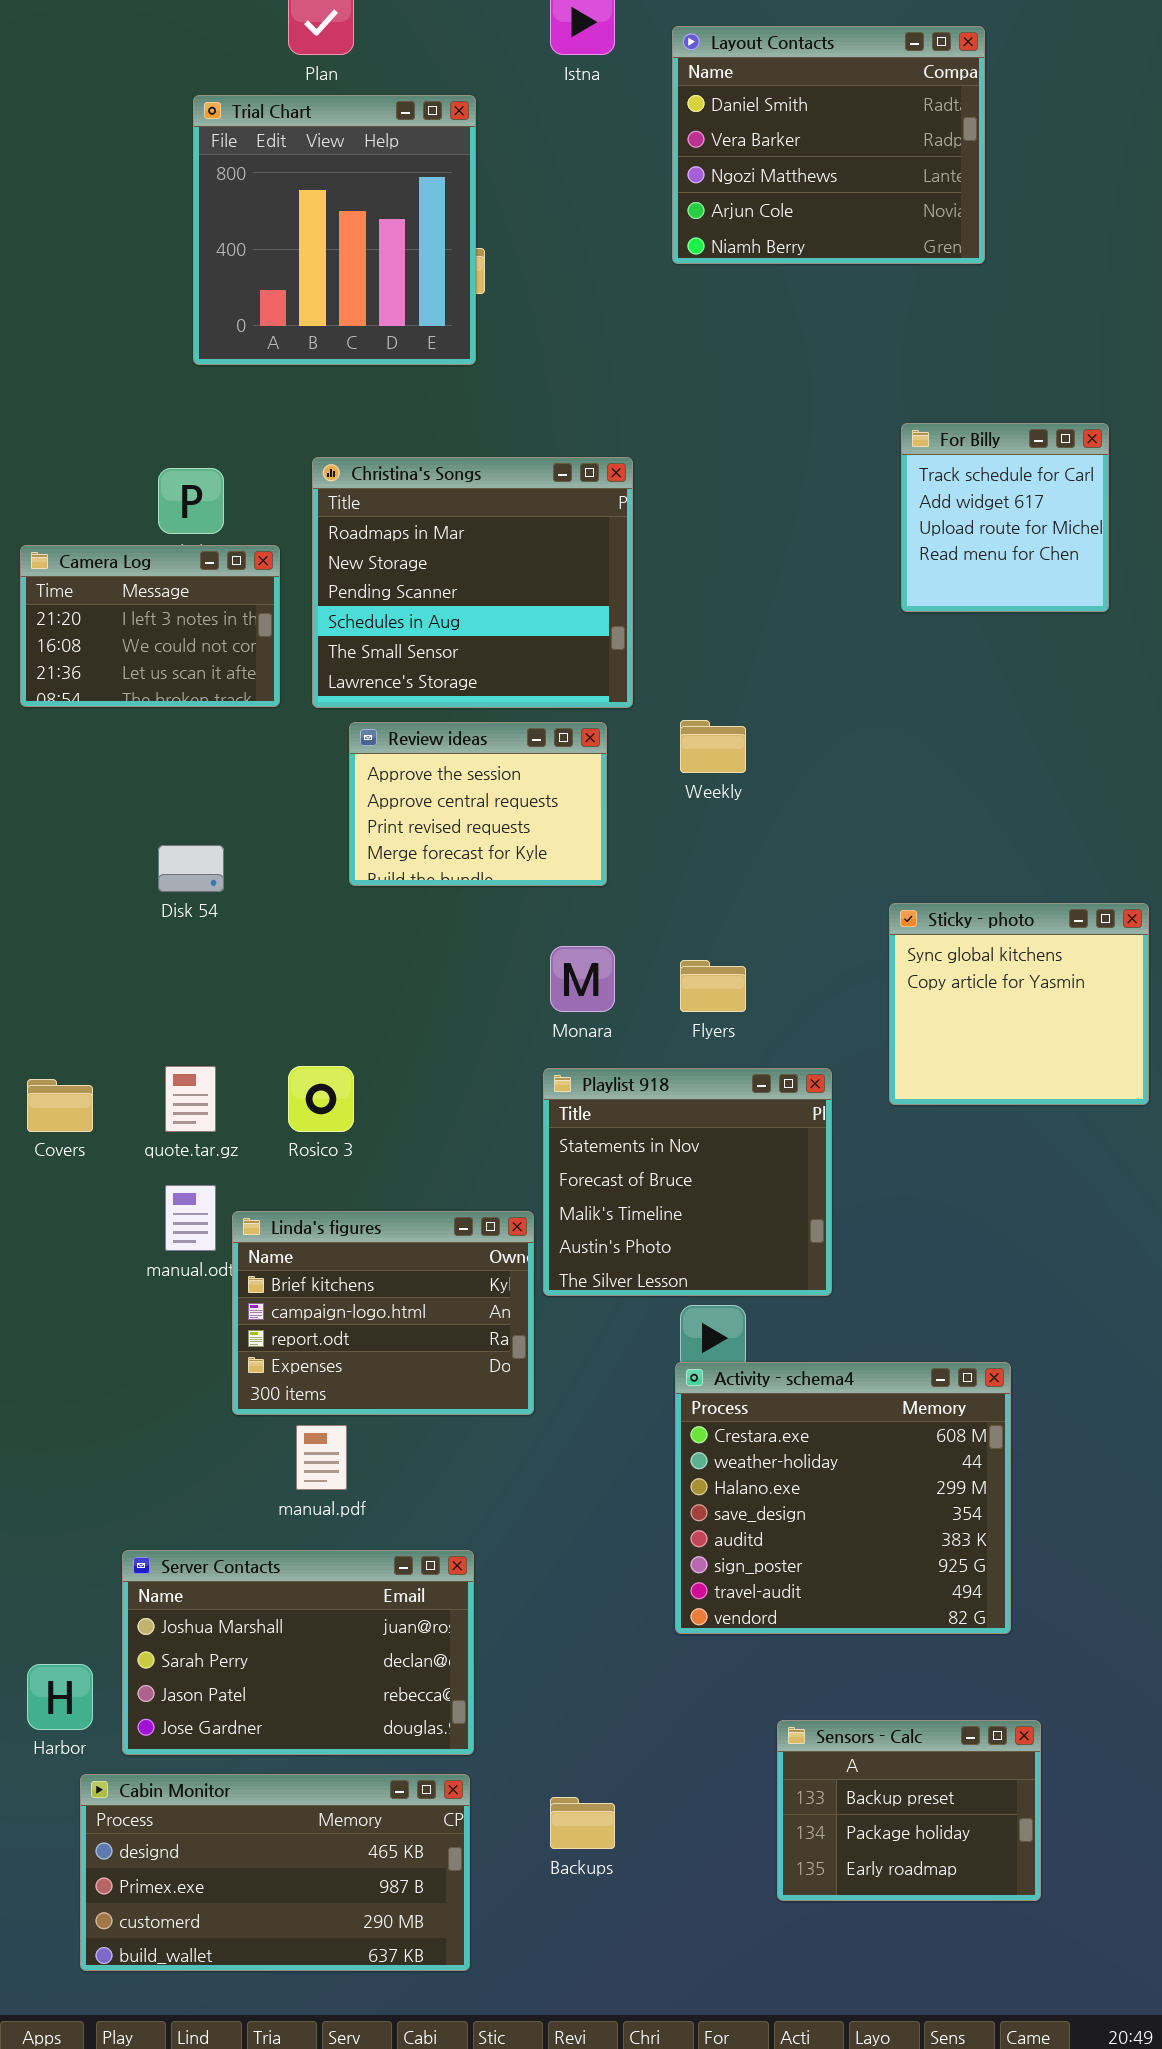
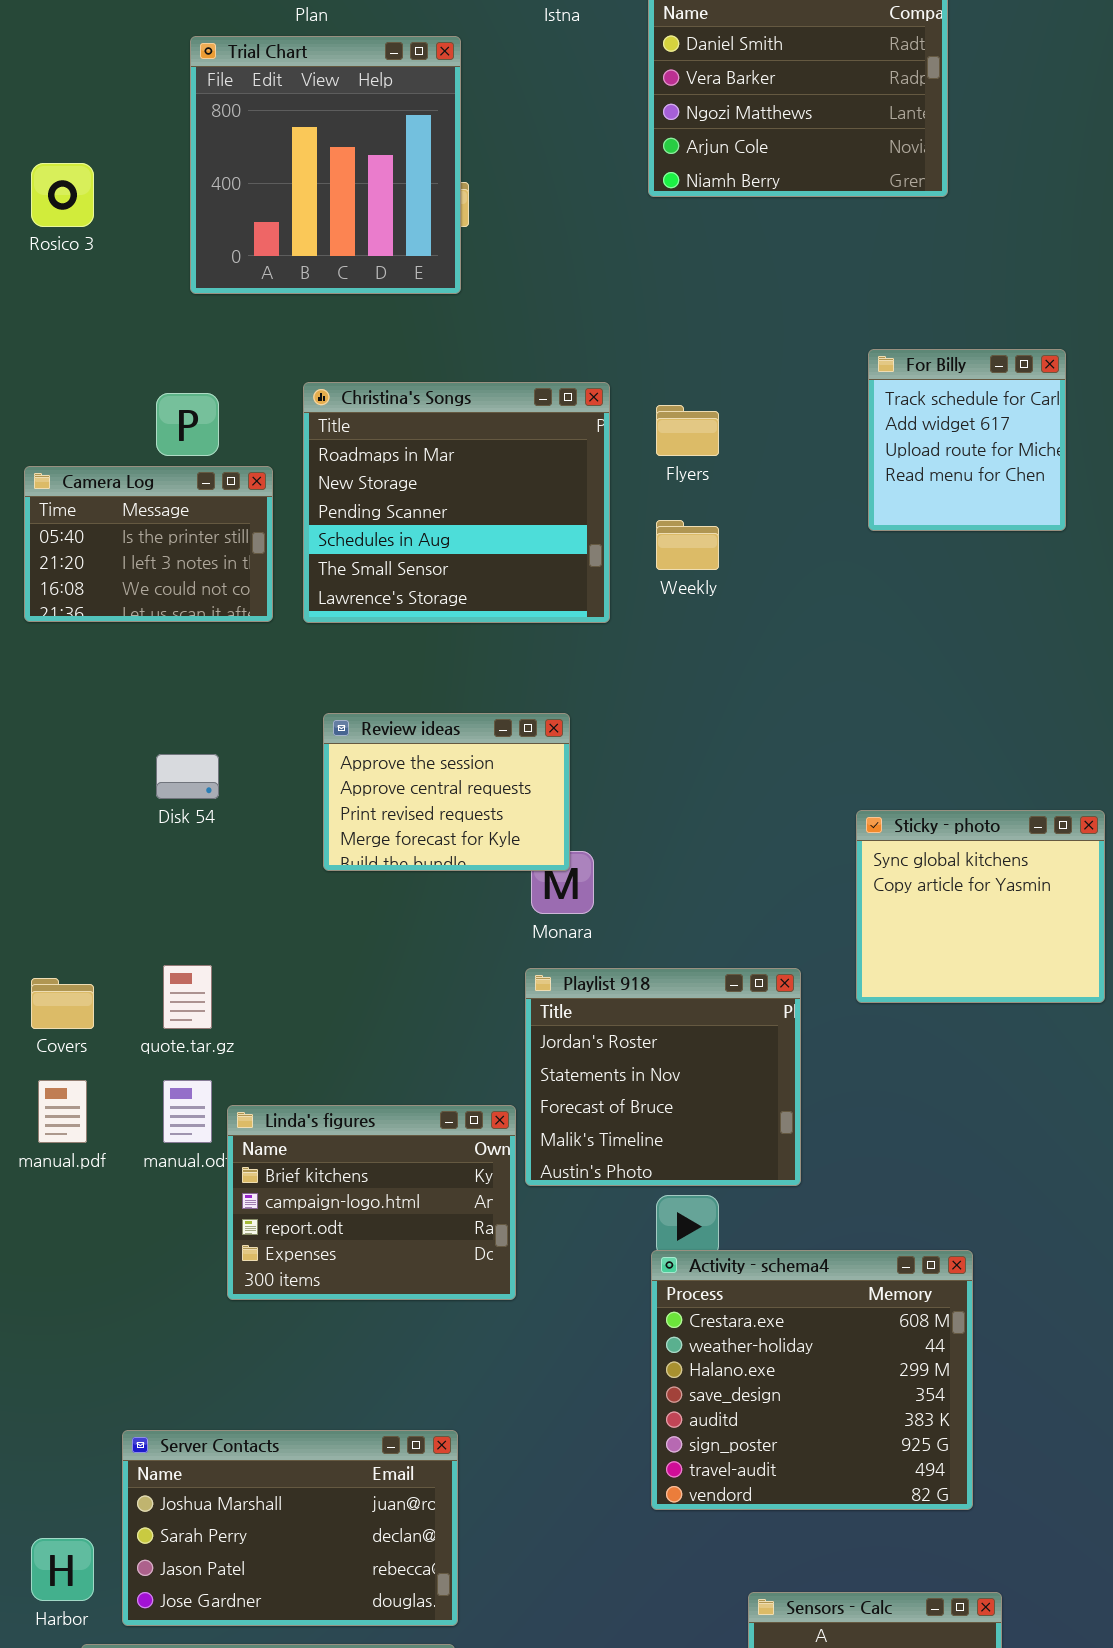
Camera Log: [20,545,280,707] -> [24,466,273,622], scrolled up 1 row
Weekly: [680,720,746,773] -> [656,520,719,570], moved
Review ideas: [349,722,607,886] -> [323,713,570,871], moved
Flyers: [680,960,746,1012] -> [656,405,719,456], moved
Rosico 3: [288,1066,354,1132] -> [31,163,94,227], moved
Playlist 918: [543,1068,832,1296] -> [525,968,801,1186], scrolled up 1 row
manual.pdf: [296,1425,347,1490] -> [38,1080,87,1143], moved

